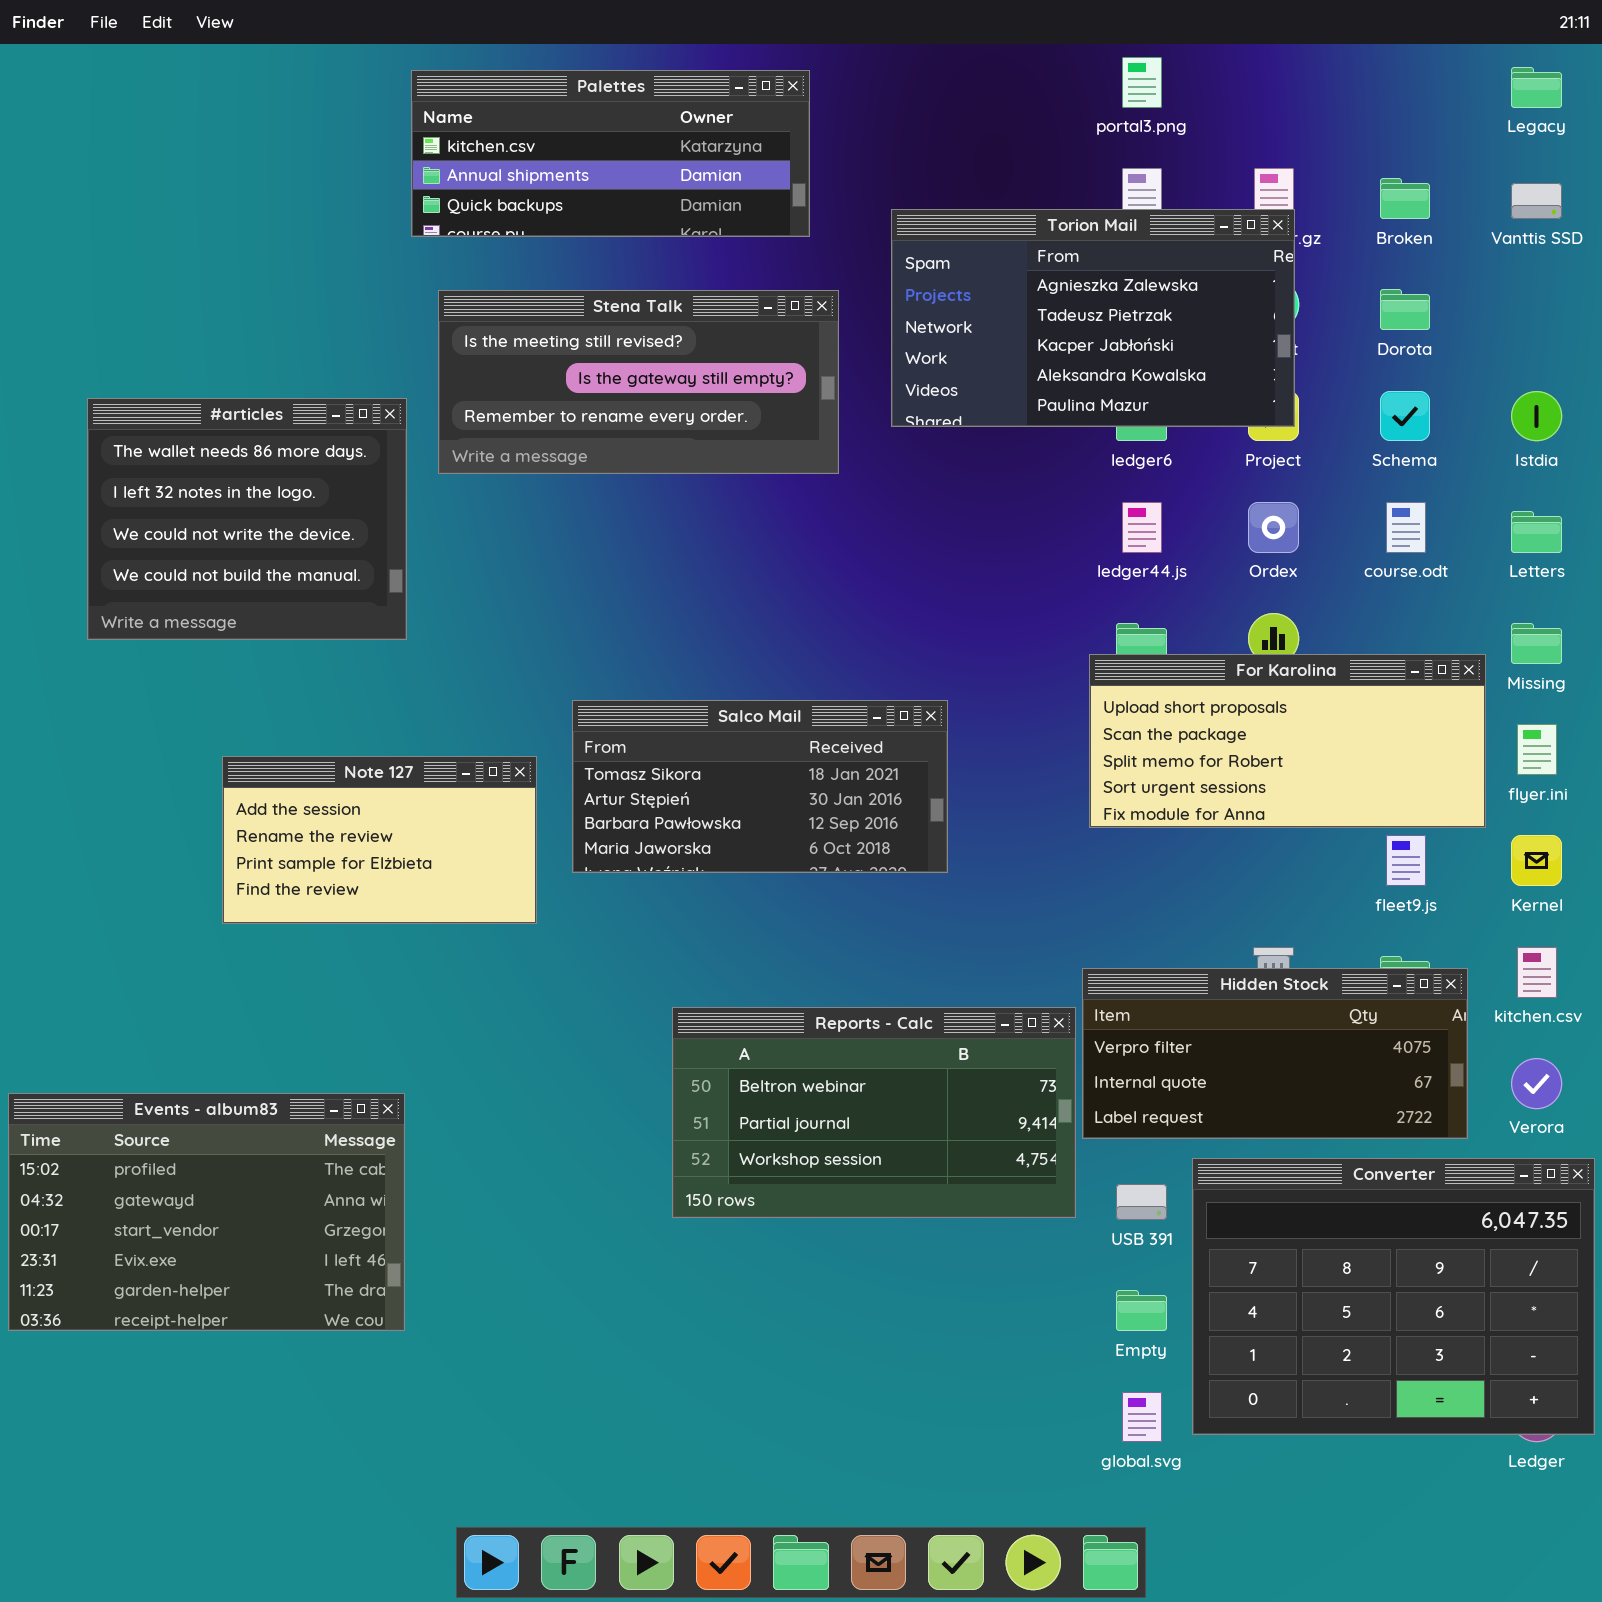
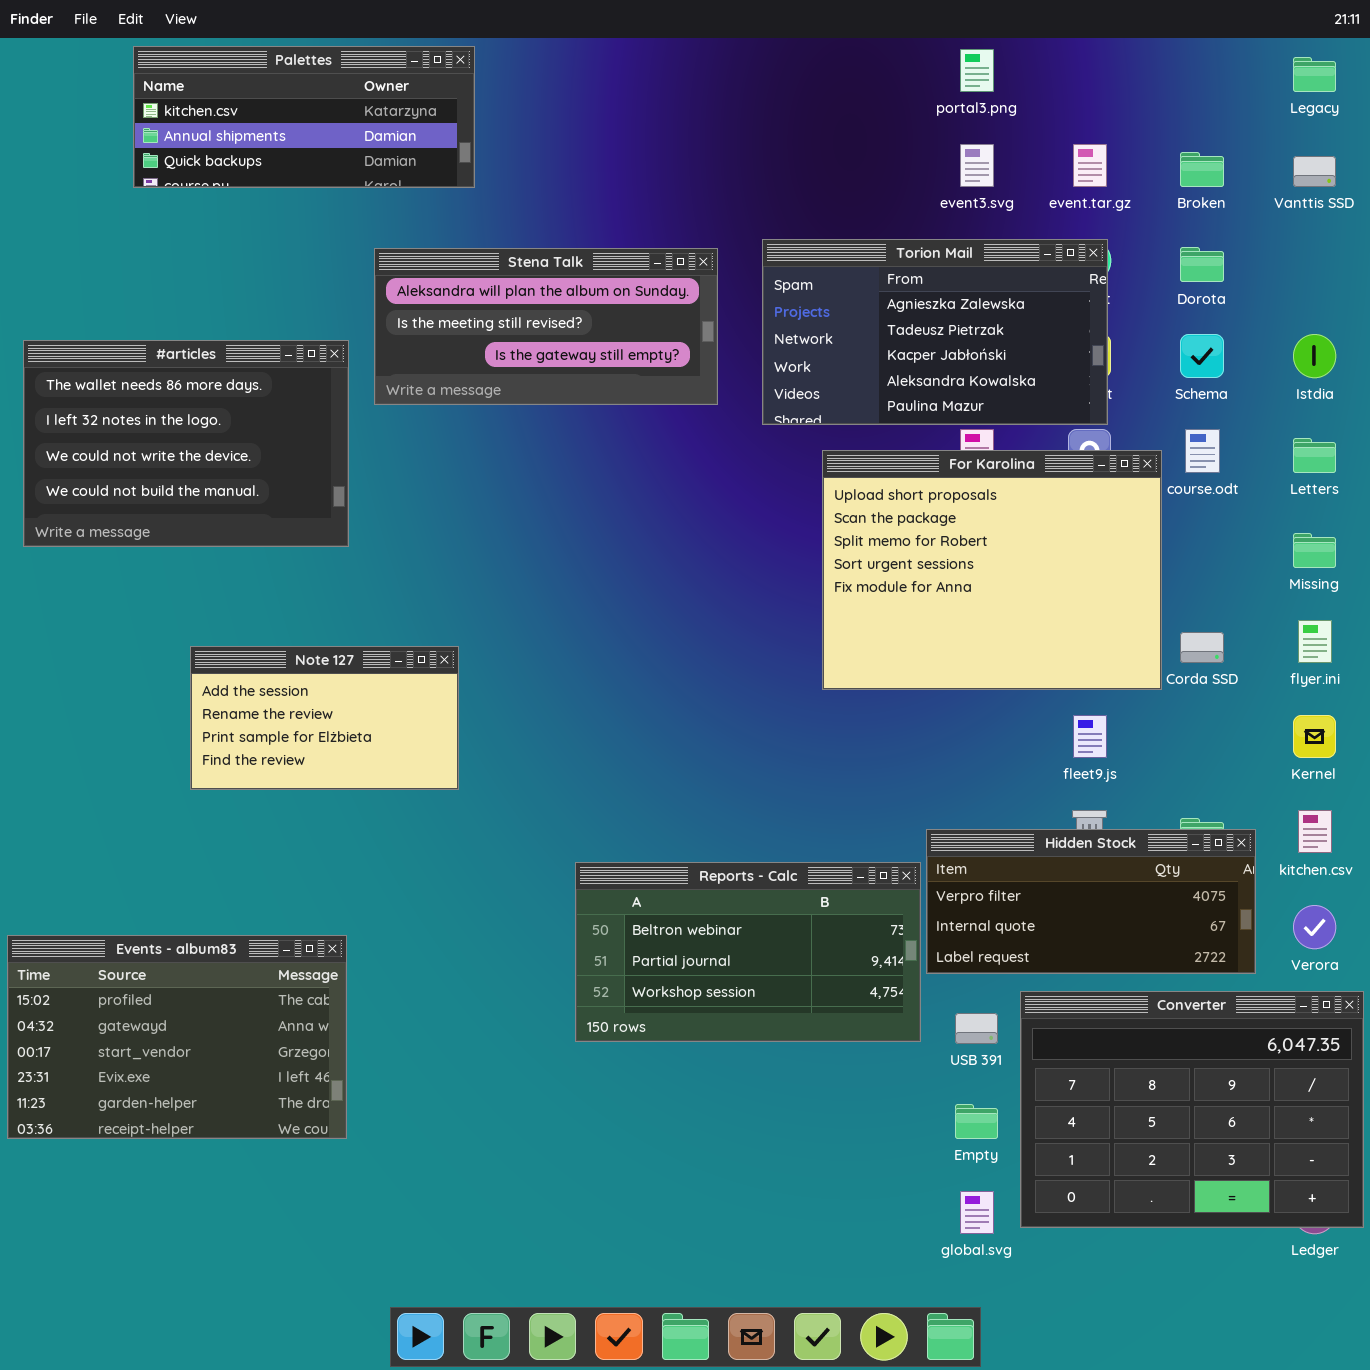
Palettes: [411,70,810,237] -> [133,46,475,188], moved
Torion Mail: [891,209,1295,427] -> [762,239,1108,425], moved
Stena Talk: [438,290,839,474] -> [374,248,718,405], scrolled up 1 row
#articles: [87,398,407,640] -> [23,340,349,547], resized
For Karolina: [1089,654,1486,828] -> [822,450,1162,690], moved, resized
Salco Mail: [572,700,948,873] -> none, closed
fleet9.js: [1386,835,1426,886] -> [1073,715,1107,758], moved

